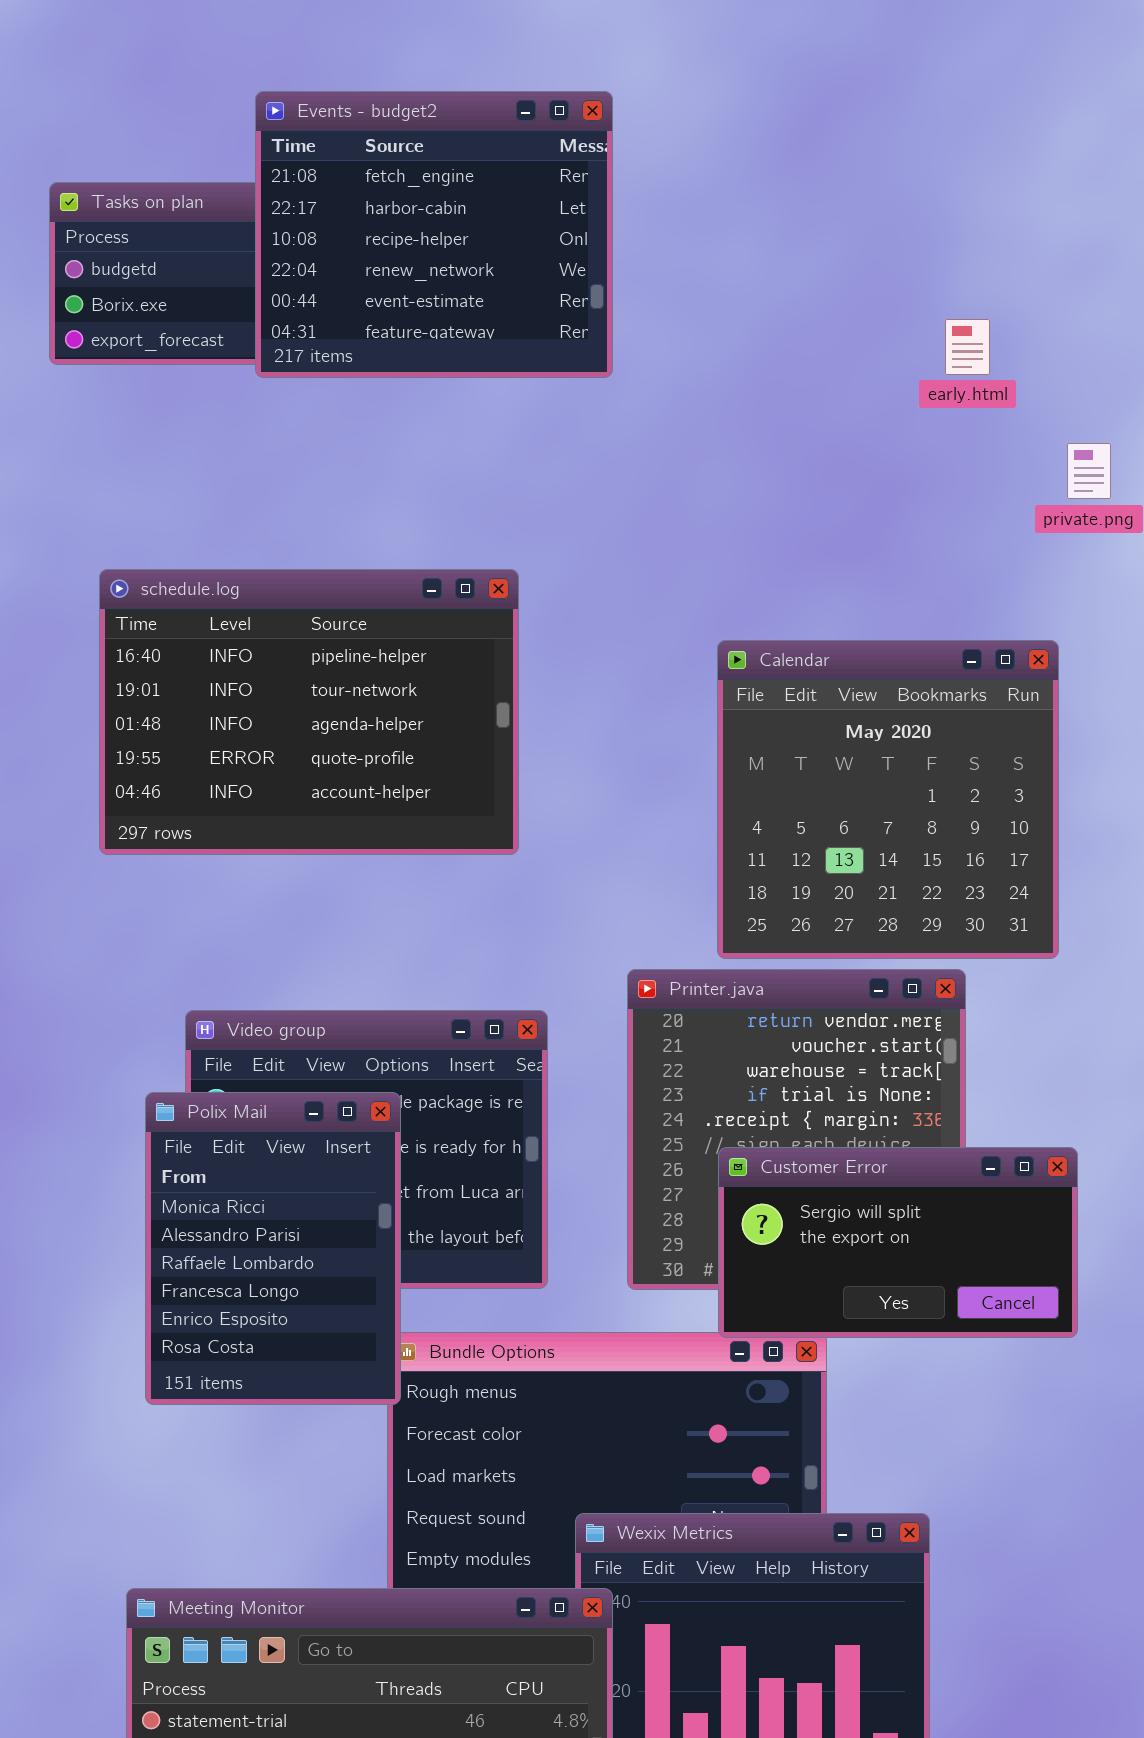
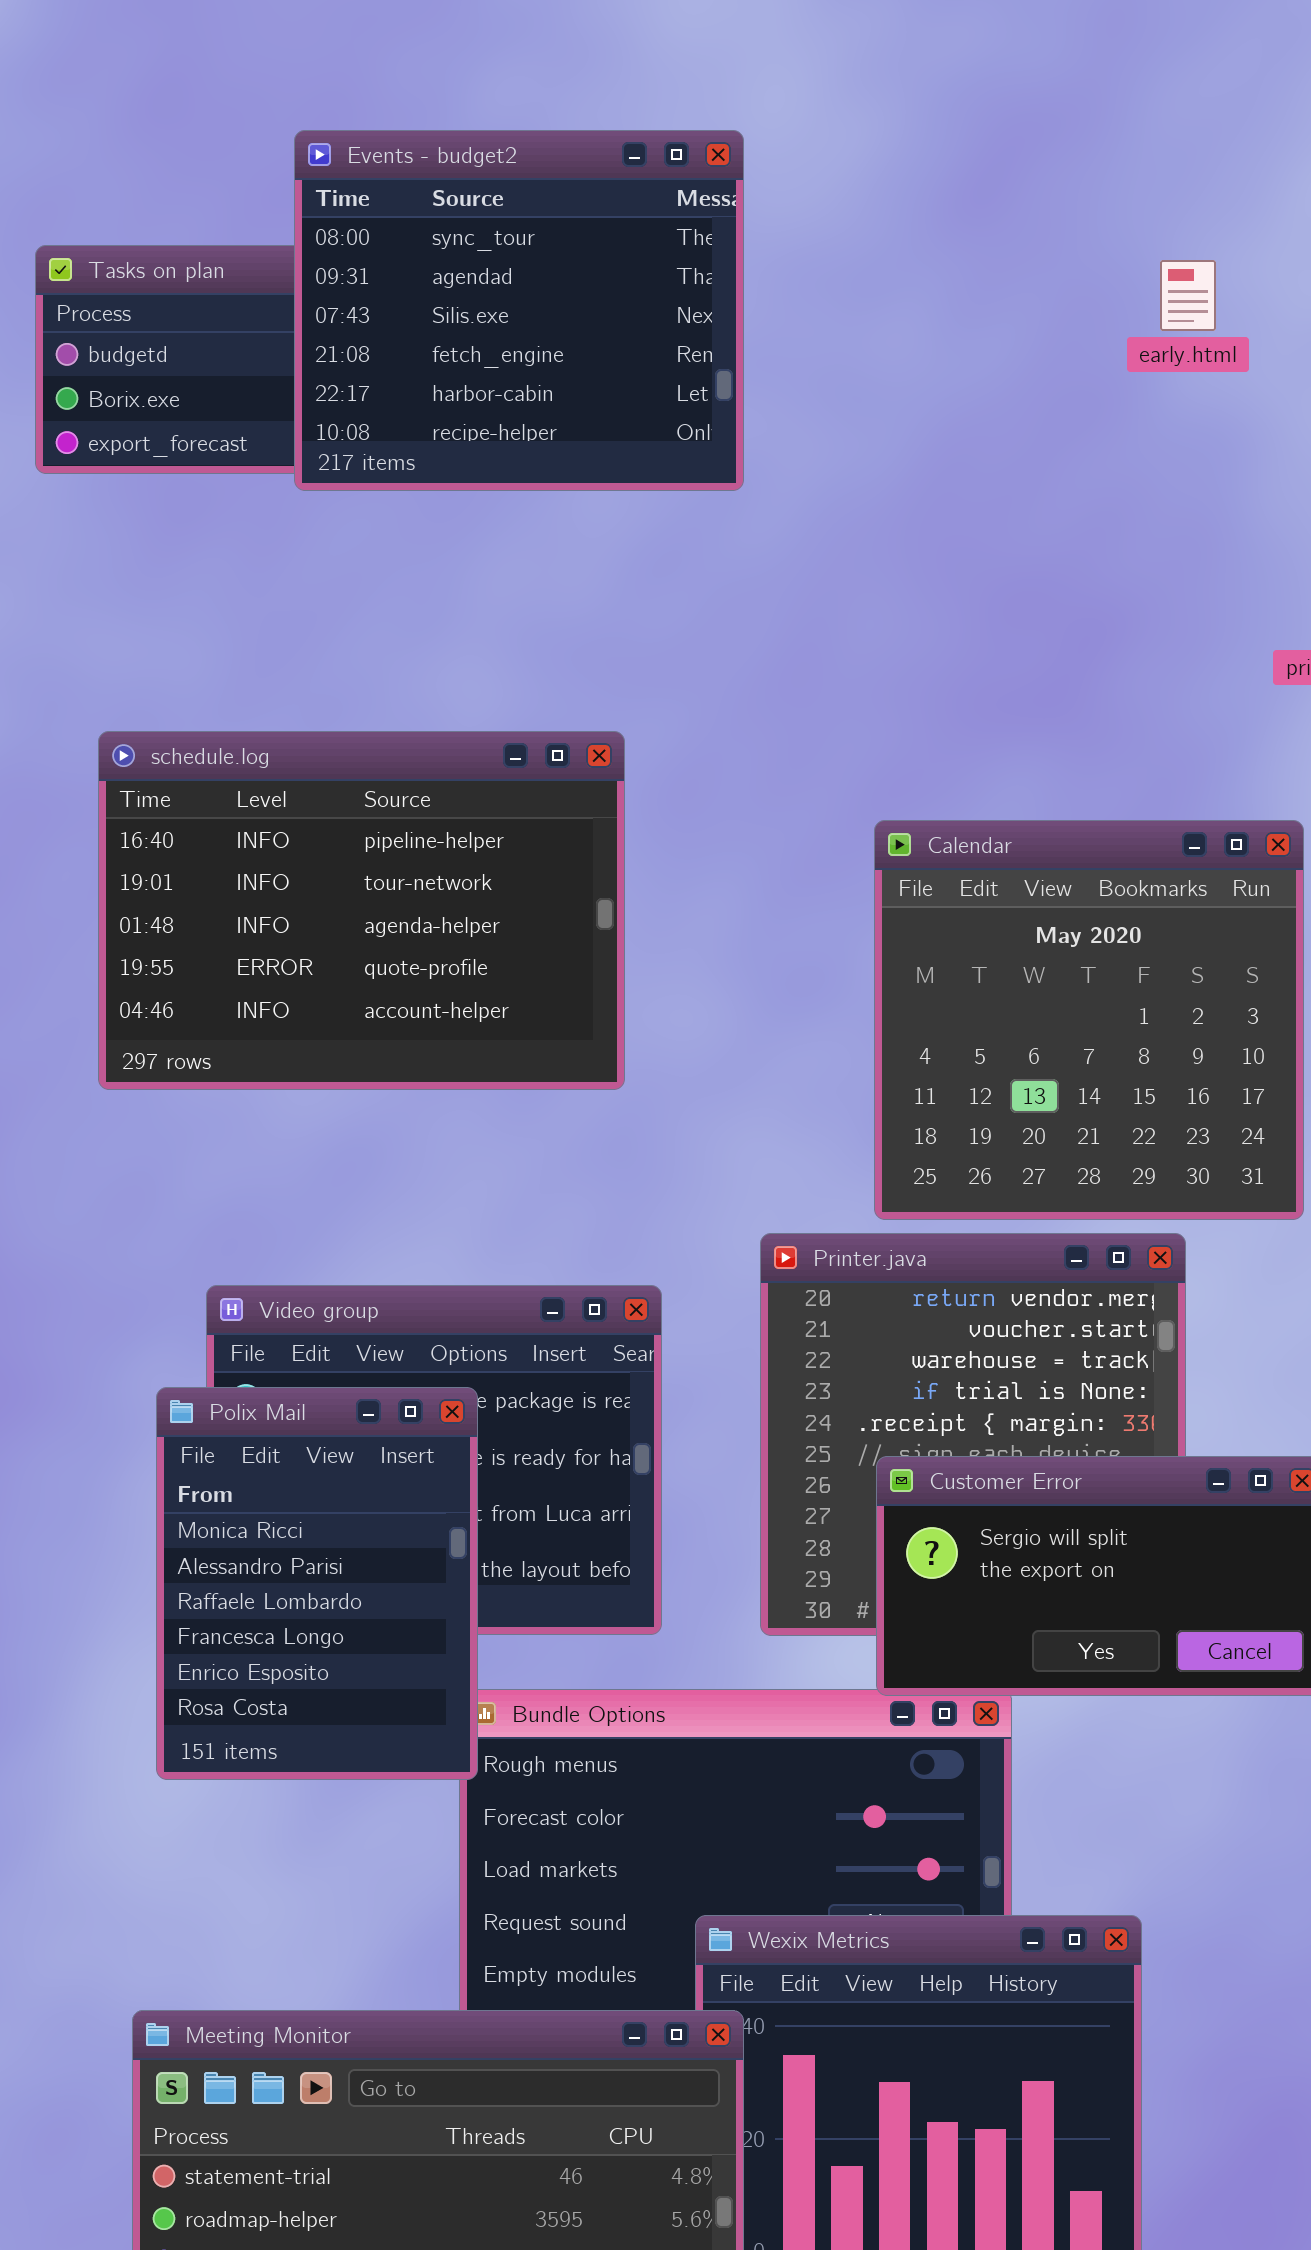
Events - budget2: [255,91,613,378] -> [294,130,744,491], scrolled up 3 rows
early.html: [945,319,990,375] -> [1160,260,1216,331], moved

